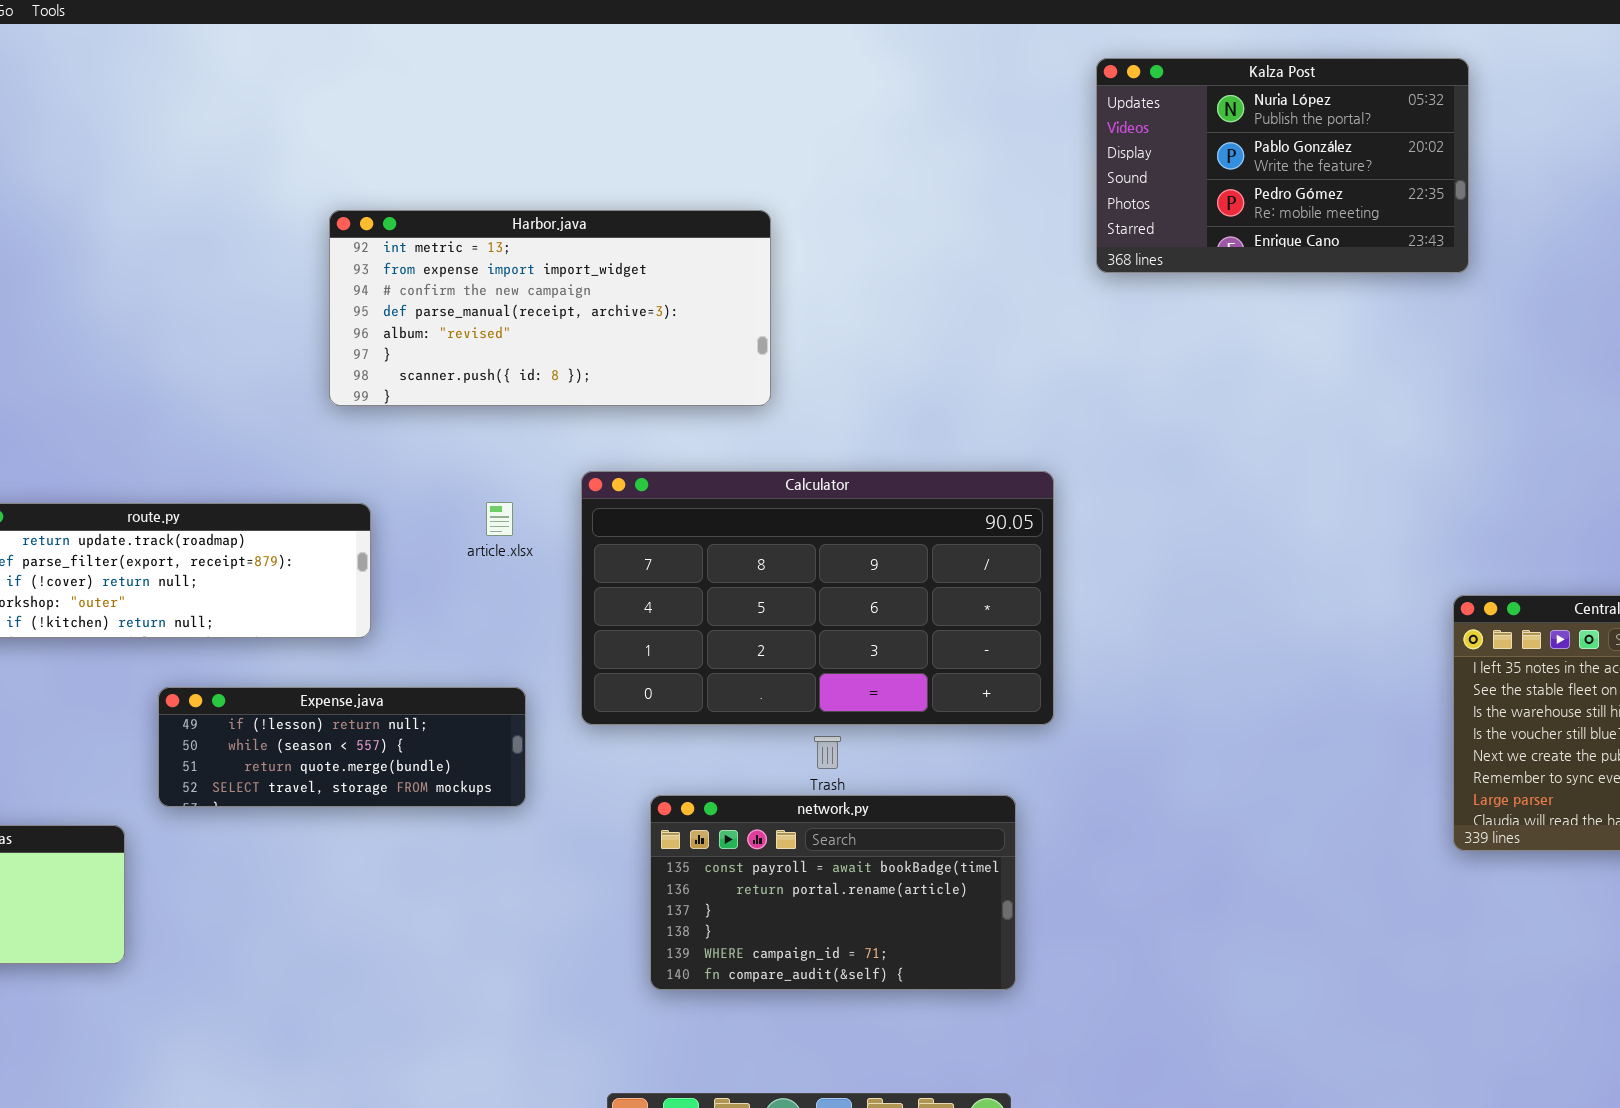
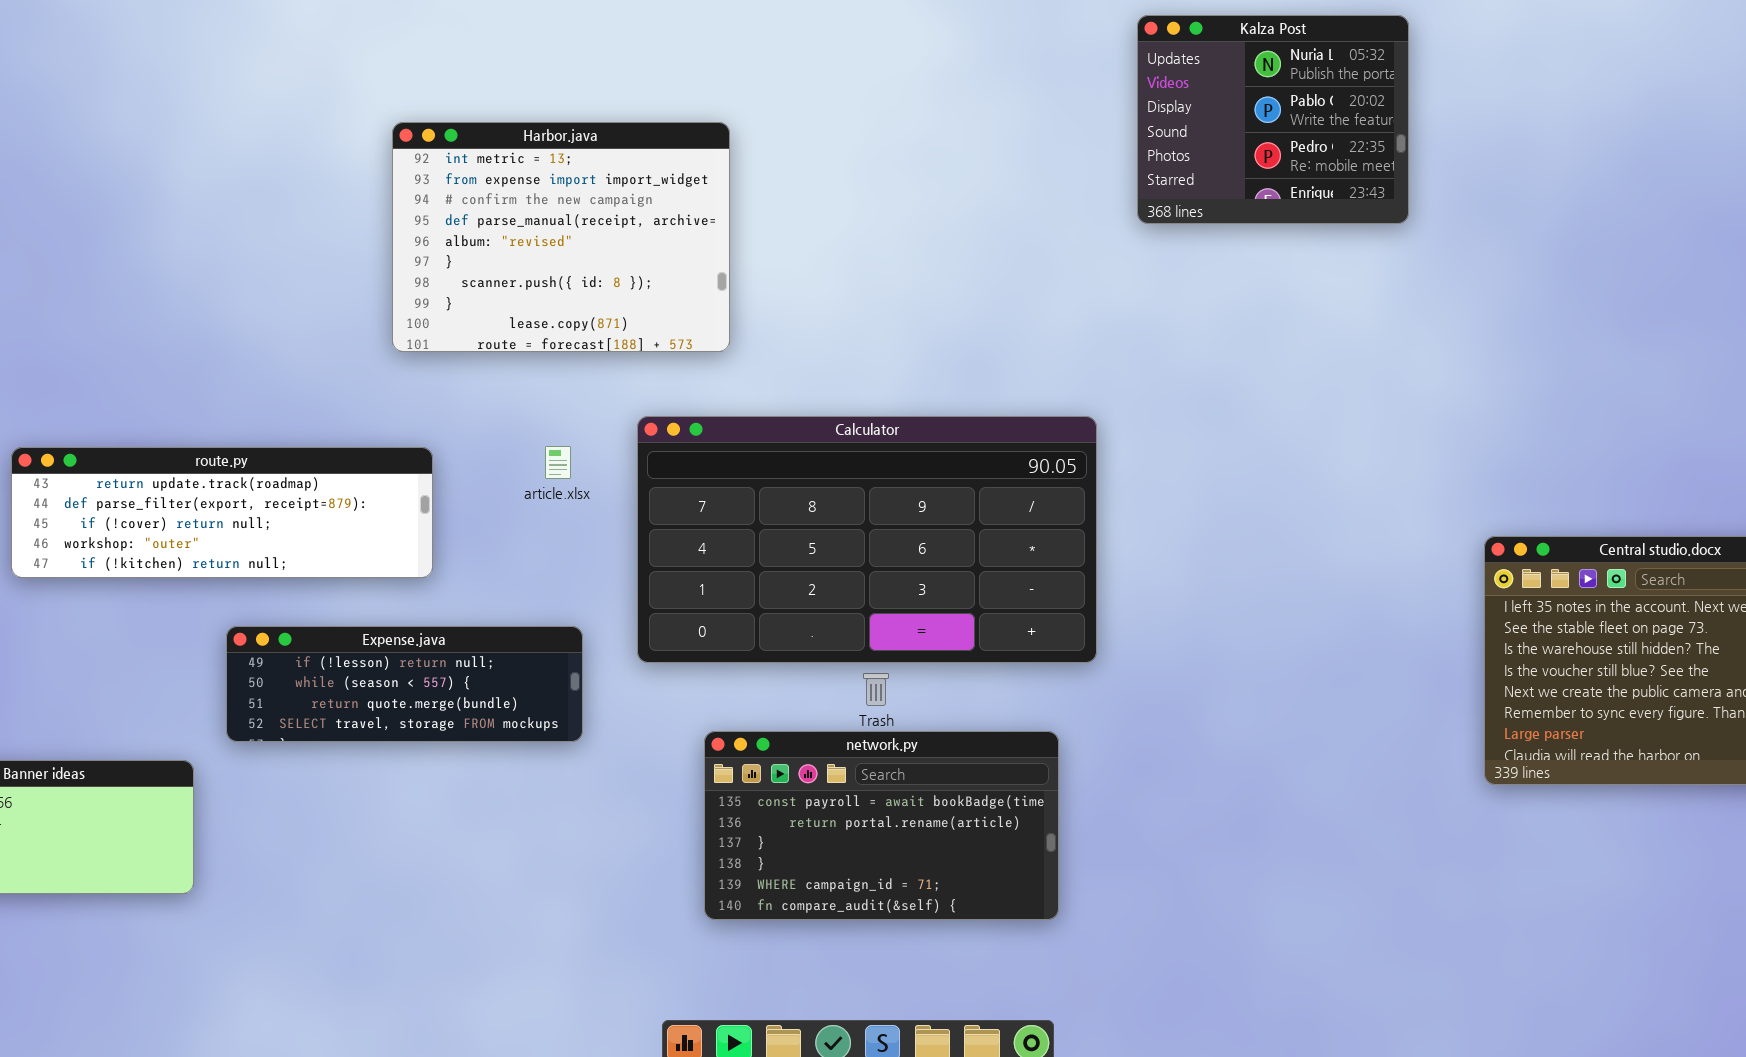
Kalza Post: [1096,58,1469,273] -> [1137,15,1409,224], resized
Harbor.java: [329,210,771,406] -> [392,122,730,352], resized

